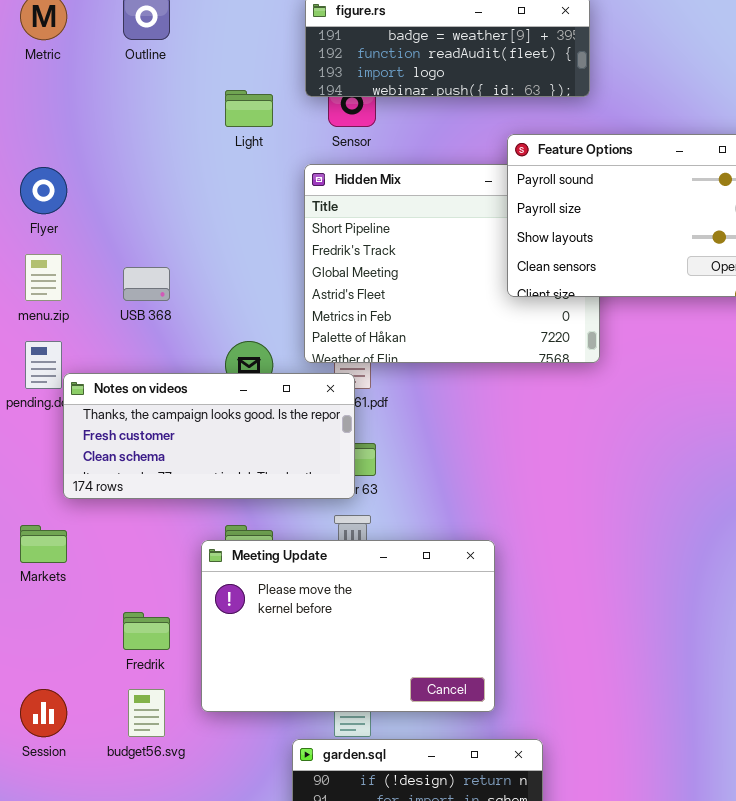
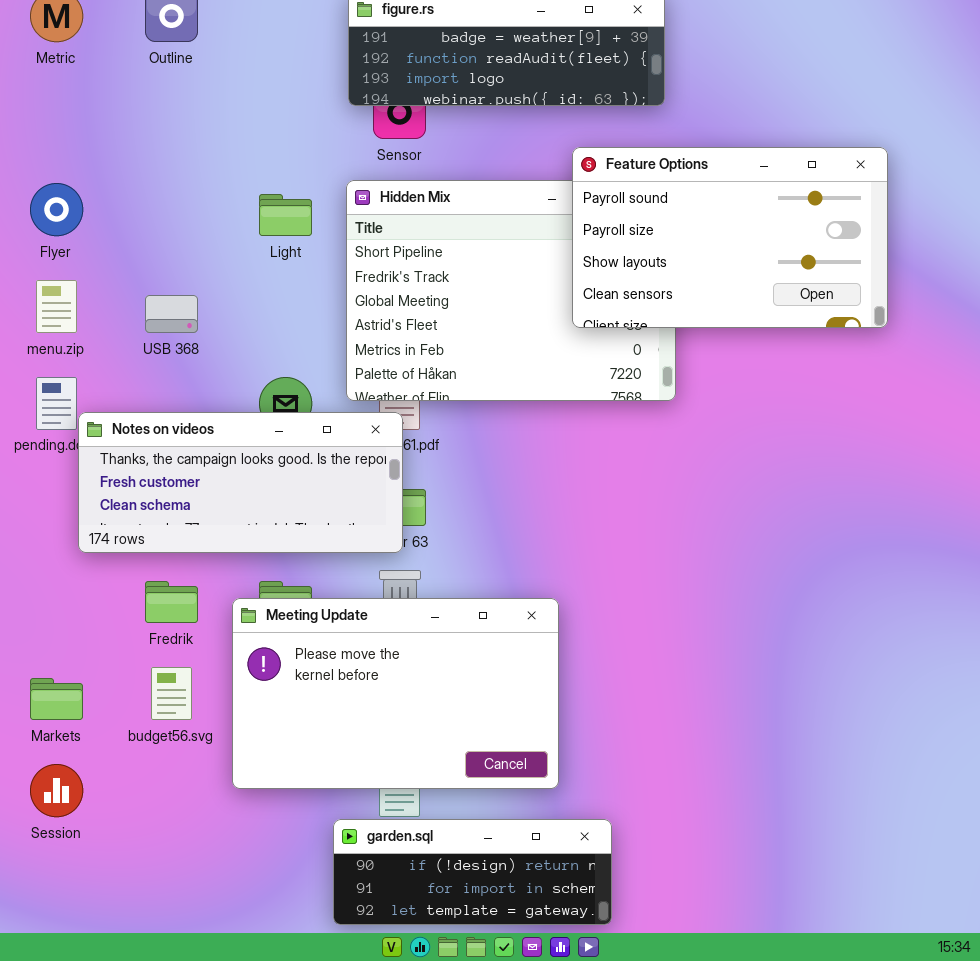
Light: [225,90,273,127] -> [259,194,312,236], moved
Markets: [20,525,67,563] -> [30,678,83,720], moved
Fredrik: [123,612,170,650] -> [145,581,198,623], moved
budget56.svg: [128,689,165,737] -> [151,667,192,720], moved

